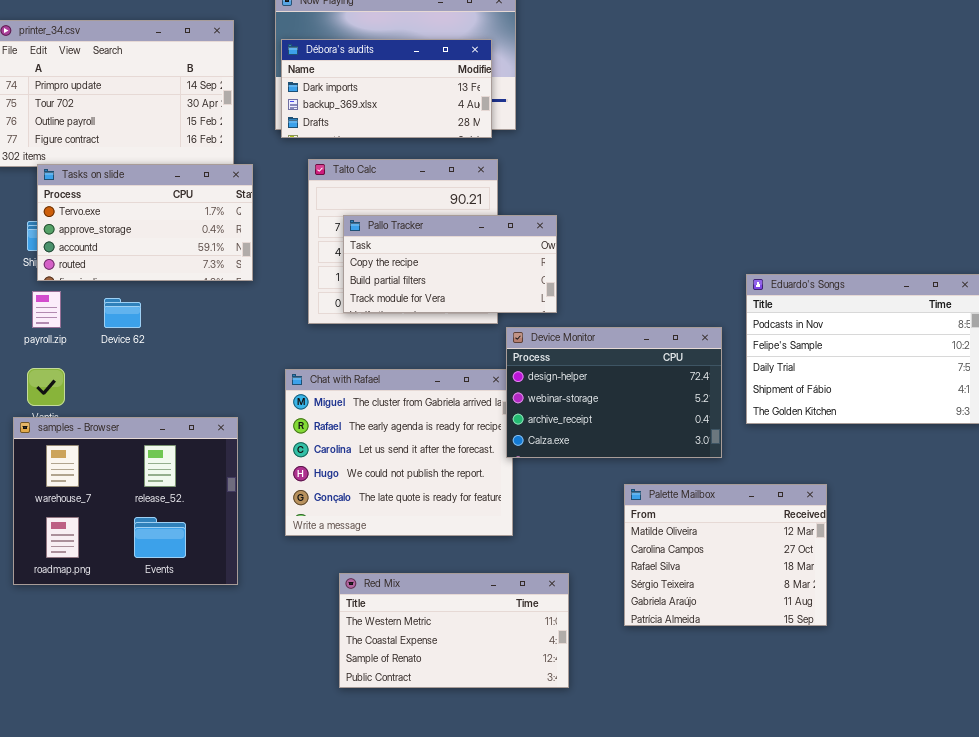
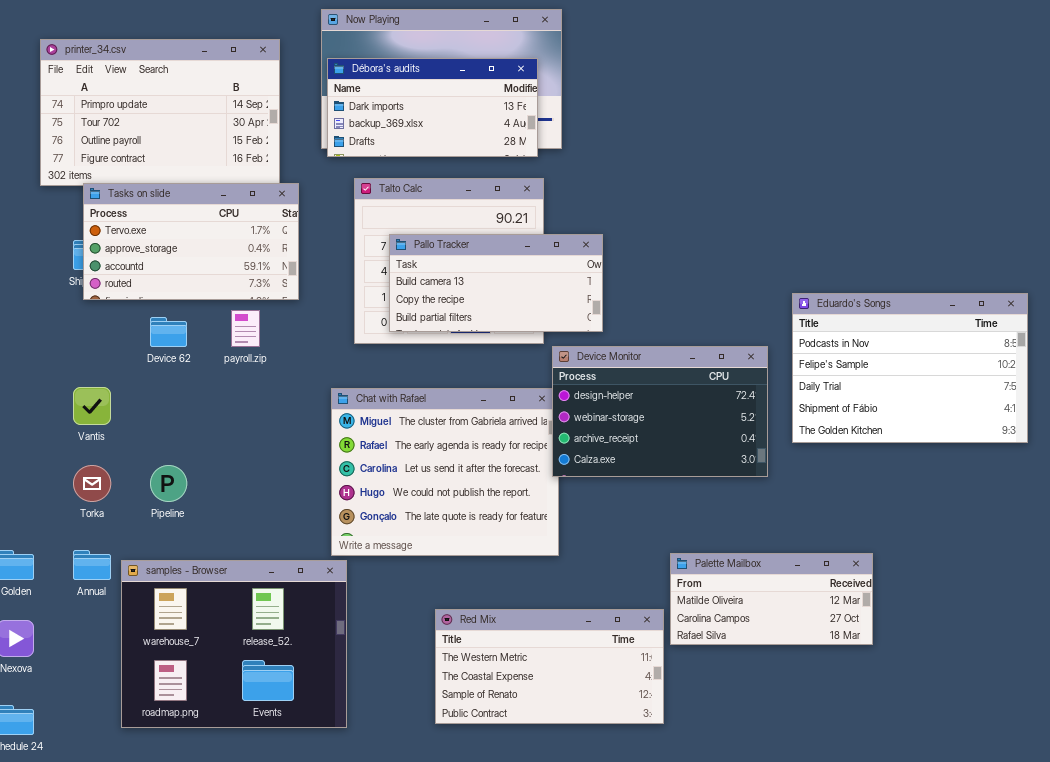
Pallo Tracker: [343,215,557,313] -> [389,234,603,332], scrolled up 1 row
payroll.zip: [32,291,61,328] -> [231,310,260,347], moved
samples - Browser: [13,417,238,585] -> [121,560,347,728], moved
Palette Mailbox: [624,484,827,626] -> [670,553,873,645], resized
Red Mix: [339,573,569,688] -> [435,609,664,724], moved

